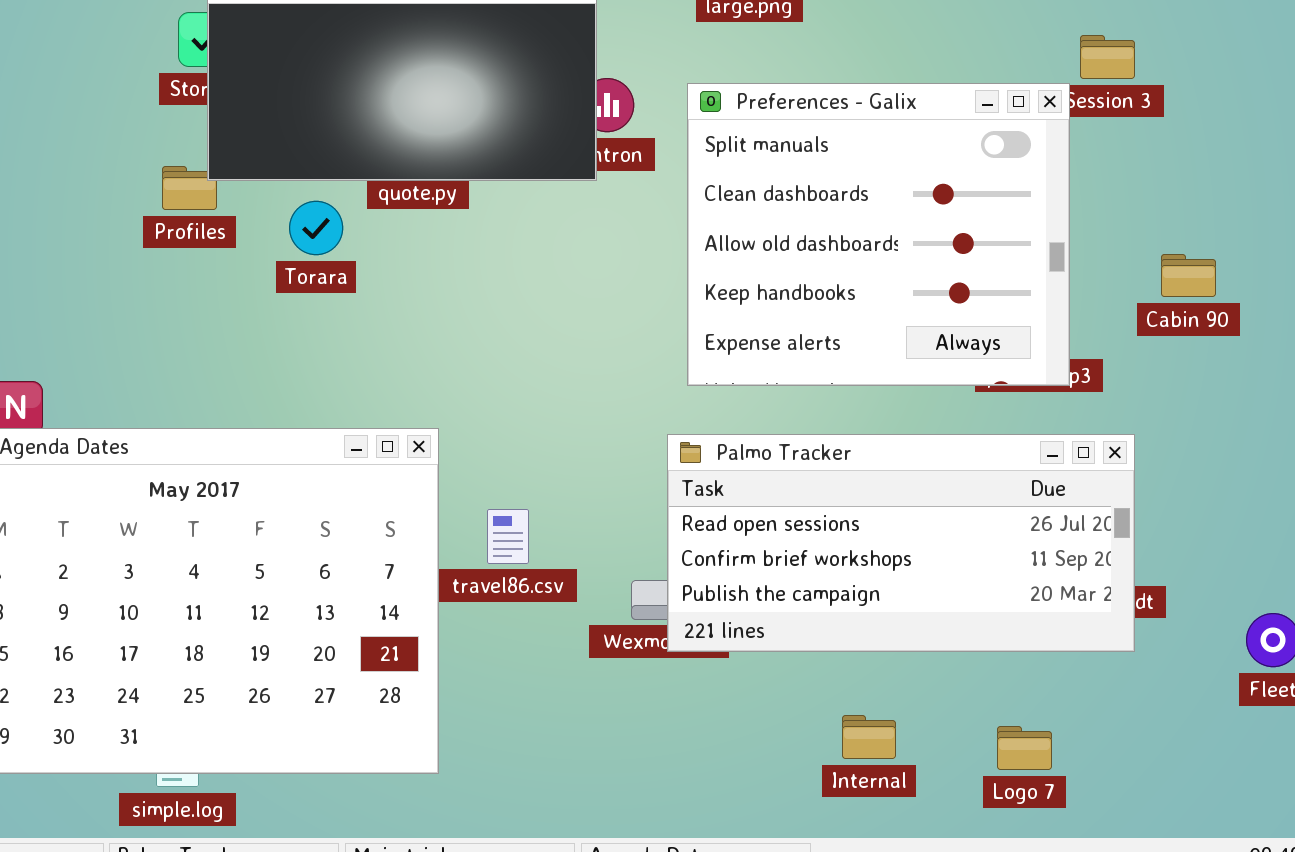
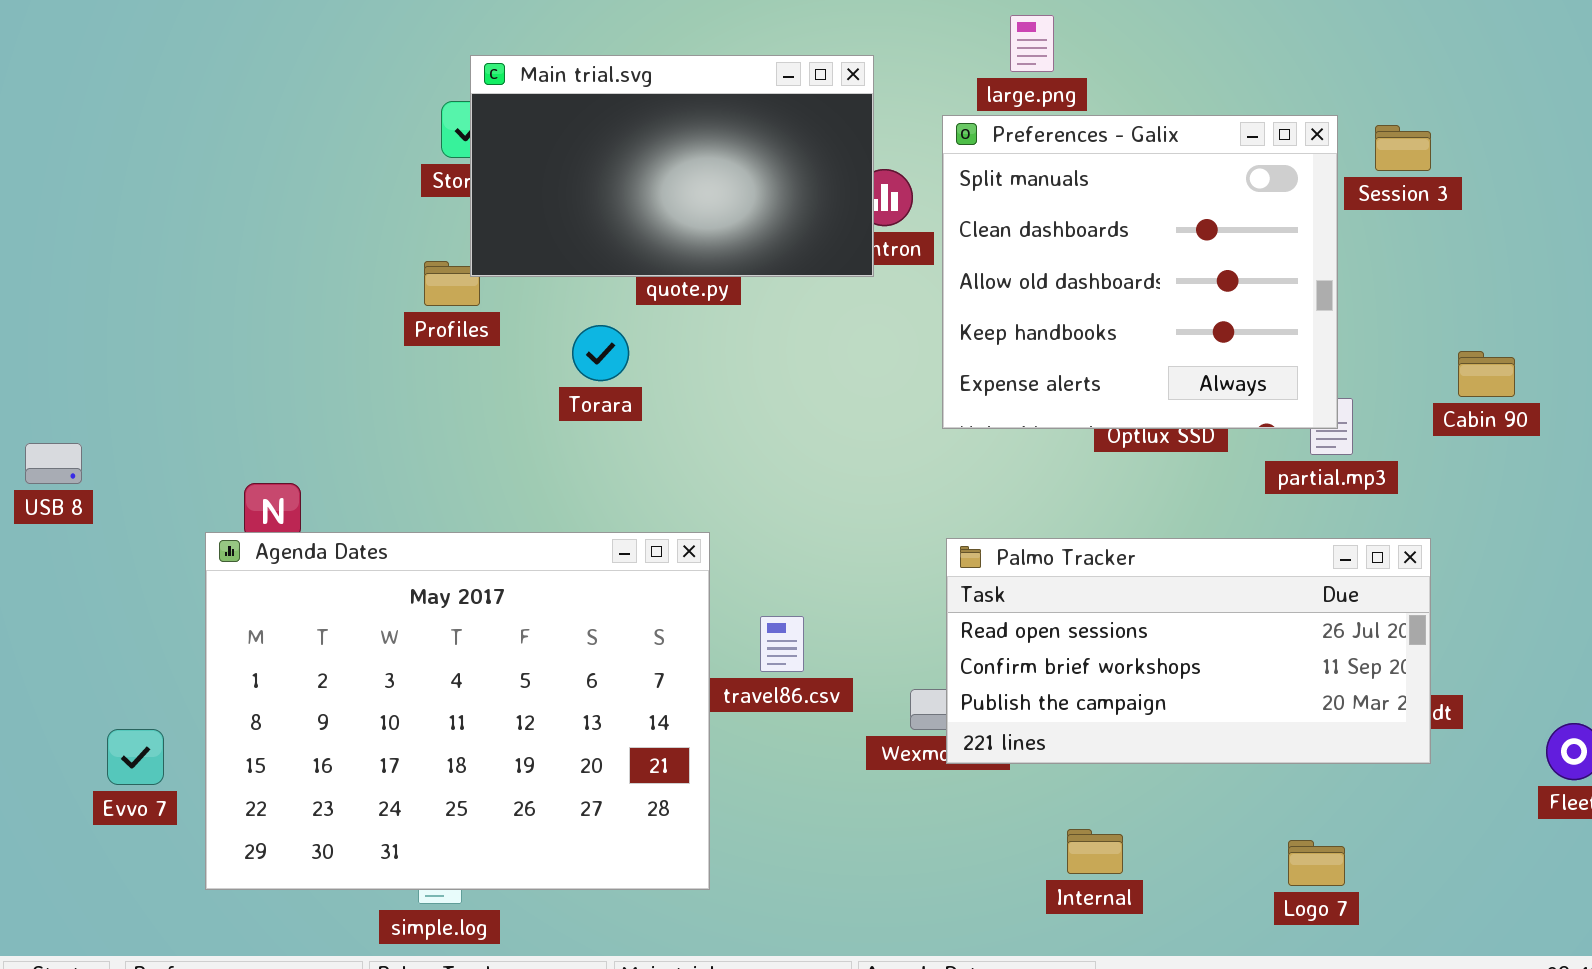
Preferences - Galix: [687,83,1070,386] -> [942,115,1338,429], moved
Torara: [289,201,343,255] -> [572,325,629,381], moved
Internal: [842,715,896,759] -> [1067,829,1123,874], moved

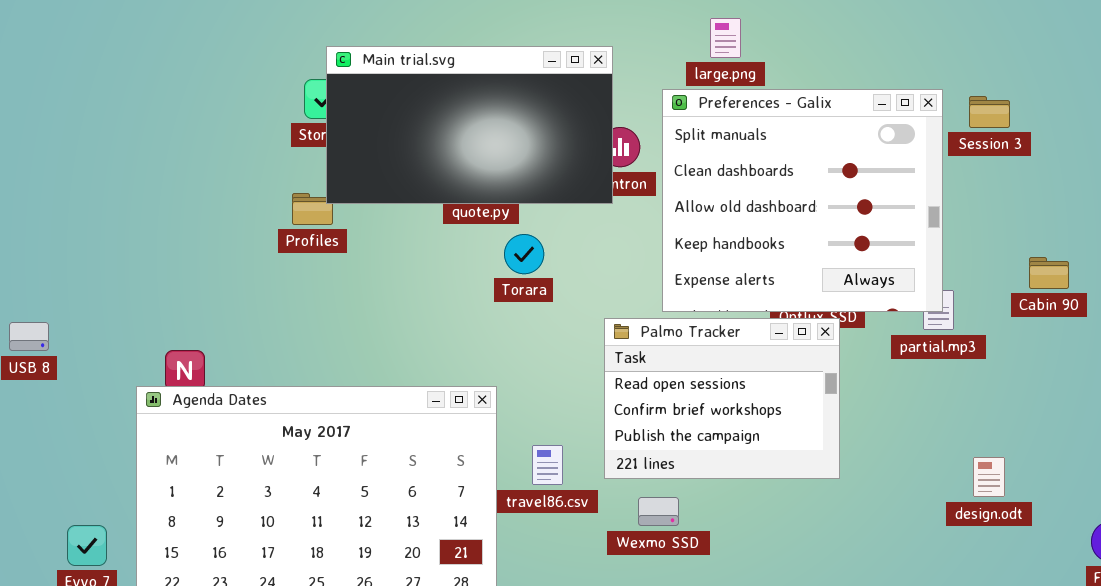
Torara: [572,325,629,381] -> [504,234,544,274], moved
Palmo Tracker: [946,538,1431,764] -> [604,318,840,479], moved, resized

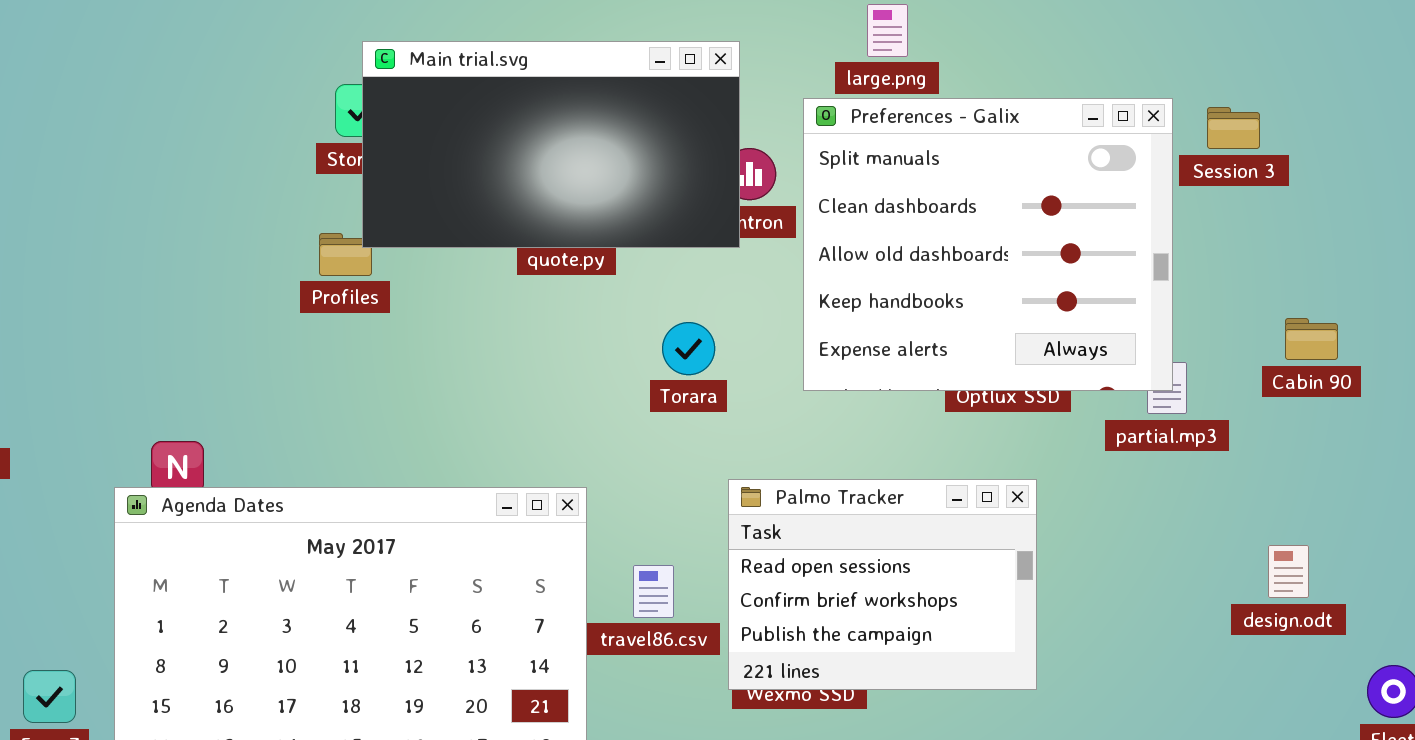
Torara: [504,234,544,274] -> [662,322,715,375], moved
Palmo Tracker: [604,318,840,479] -> [728,479,1037,690], moved
design.odt: [973,457,1005,497] -> [1268,545,1309,598], moved

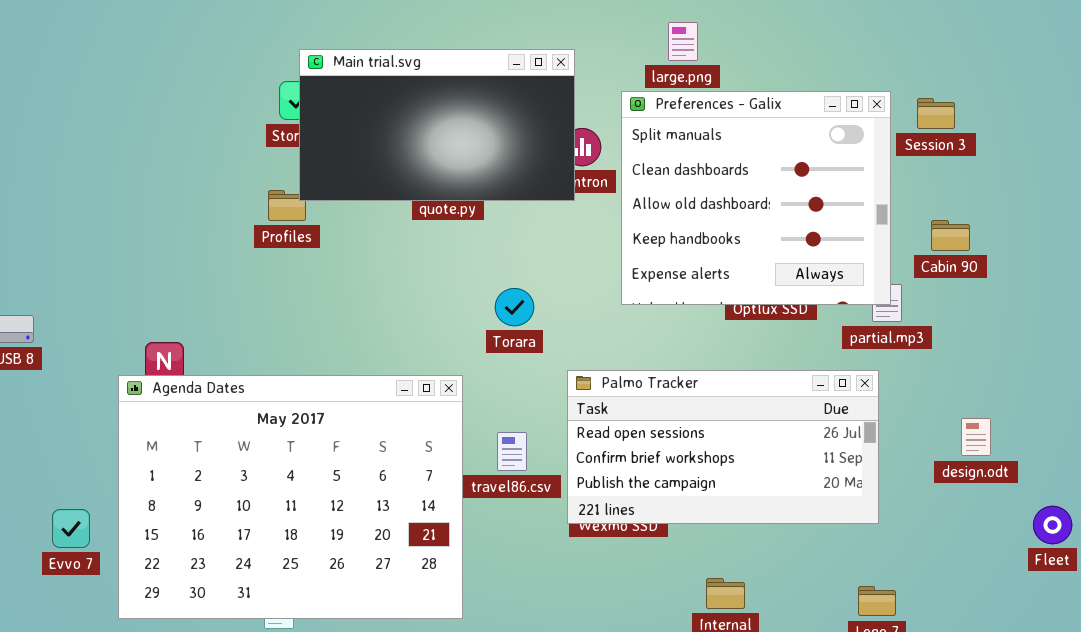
Cabin 90: [1285,318,1338,360] -> [931,220,970,251], moved
Torara: [662,322,715,375] -> [495,288,534,326], moved
Palmo Tracker: [728,479,1037,690] -> [567,370,879,524], resized

